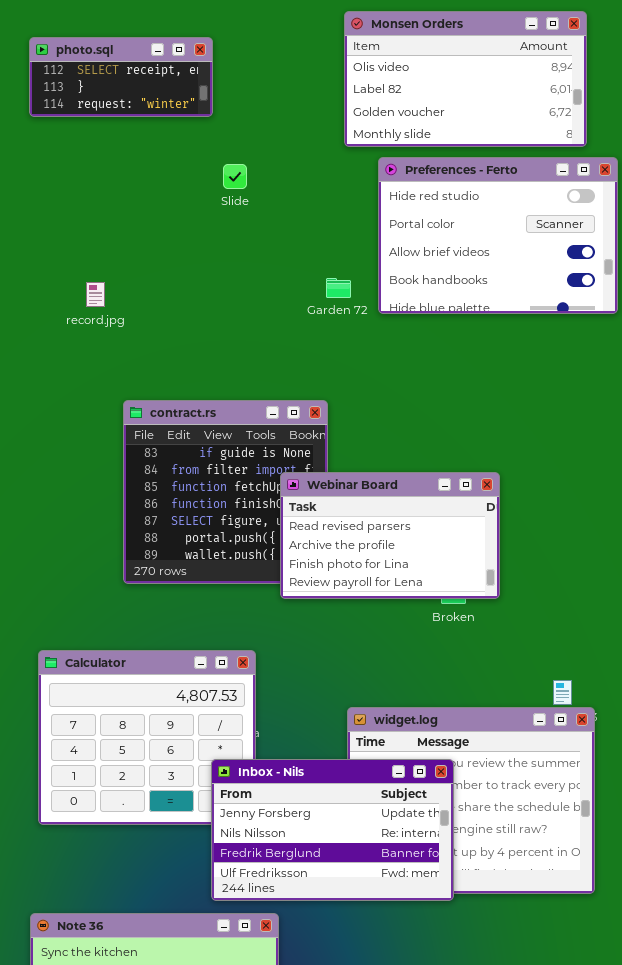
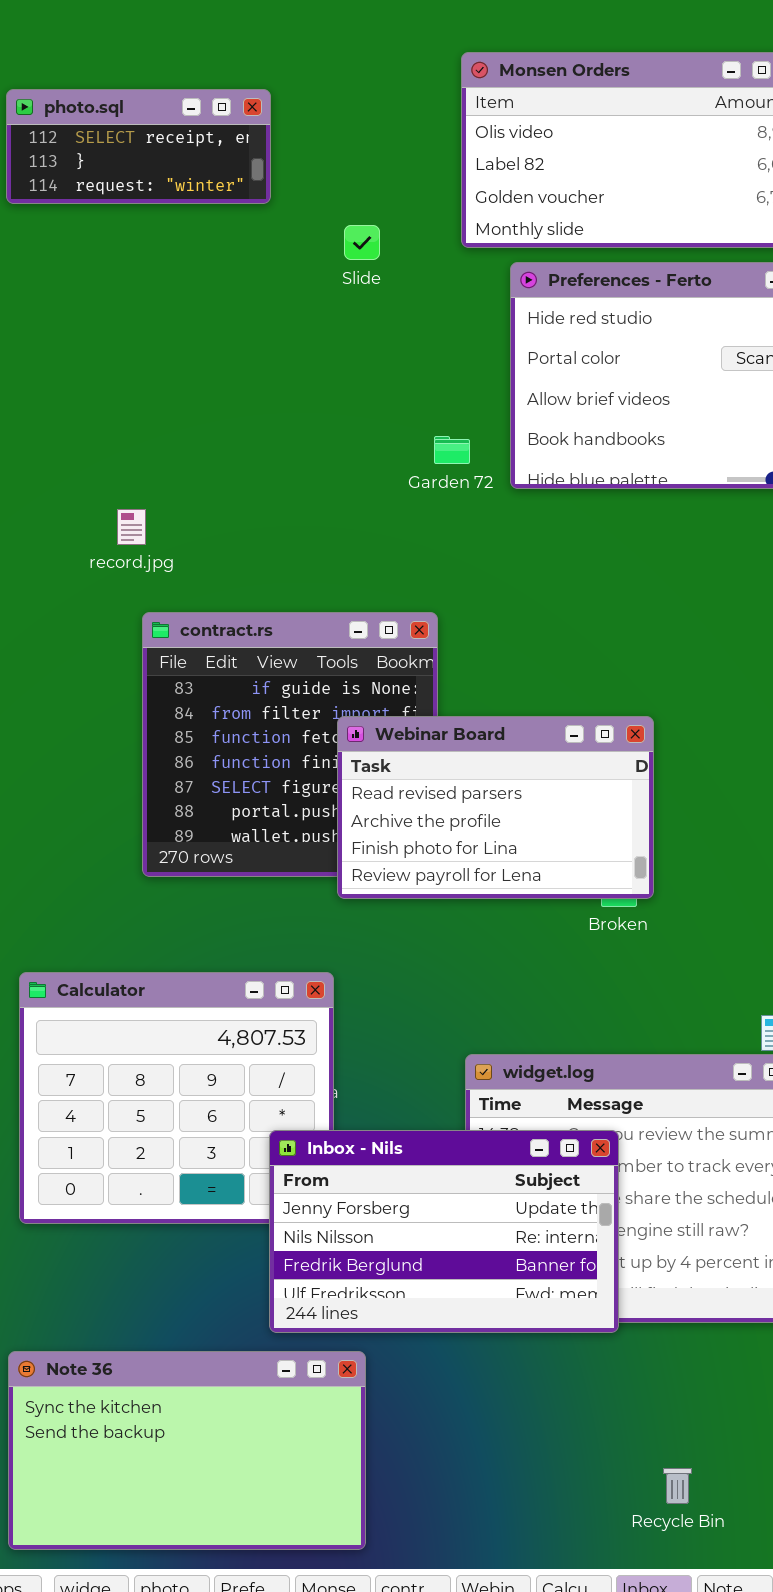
Slide: [223,164,247,189] -> [344,225,380,260], moved
record.jpg: [86,282,105,307] -> [117,509,146,545], moved
Webinar Board: [280,472,500,599] -> [337,716,654,899], moved

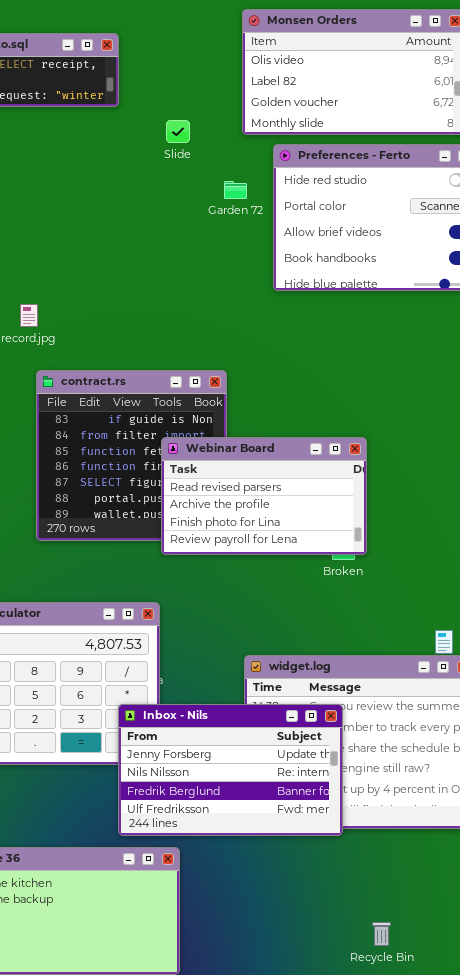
Garden 72: [434,436,470,464] -> [224,181,247,199], moved

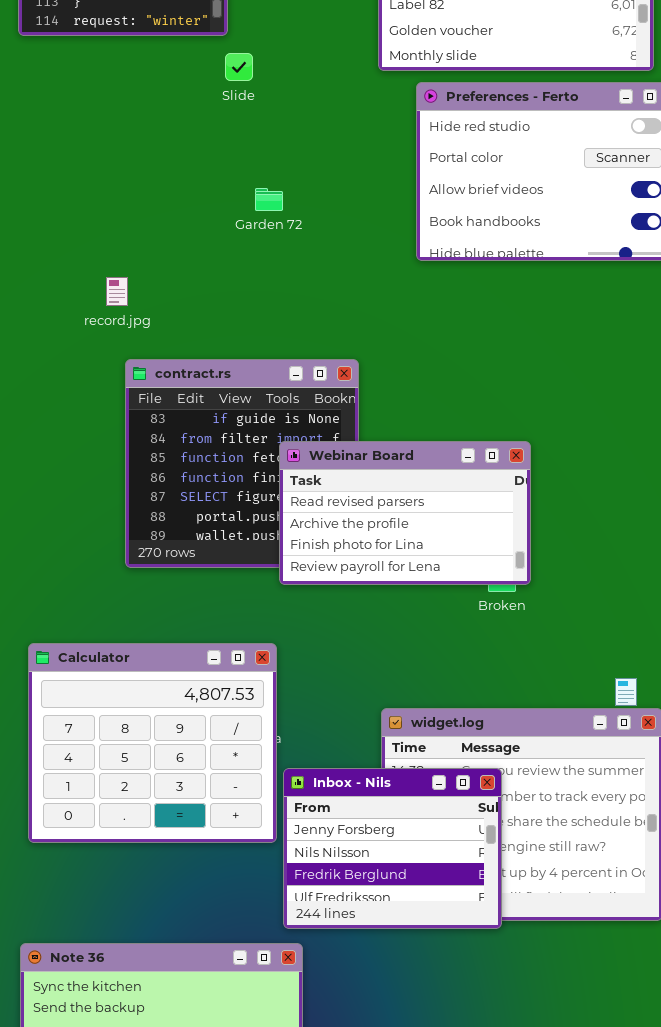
Slide: [166,120,190,143] -> [225,53,253,81], moved
Garden 72: [224,181,247,199] -> [255,188,283,211], moved
Inbox - Nils: [118,704,343,836] -> [283,768,502,929], resized

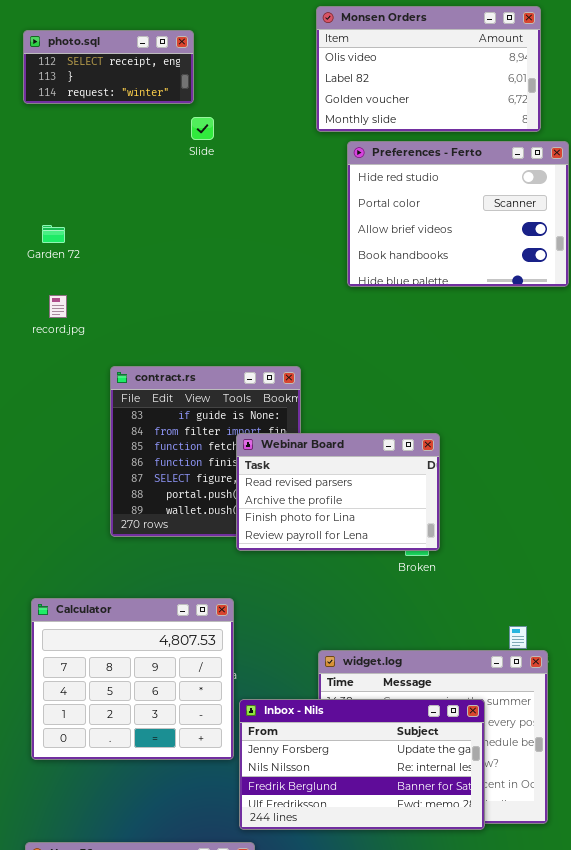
Garden 72: [255,188,283,211] -> [42,225,65,243], moved
record.jpg: [106,277,128,306] -> [49,295,67,318], moved
Inbox - Nils: [283,768,502,929] -> [239,699,485,830], resized

